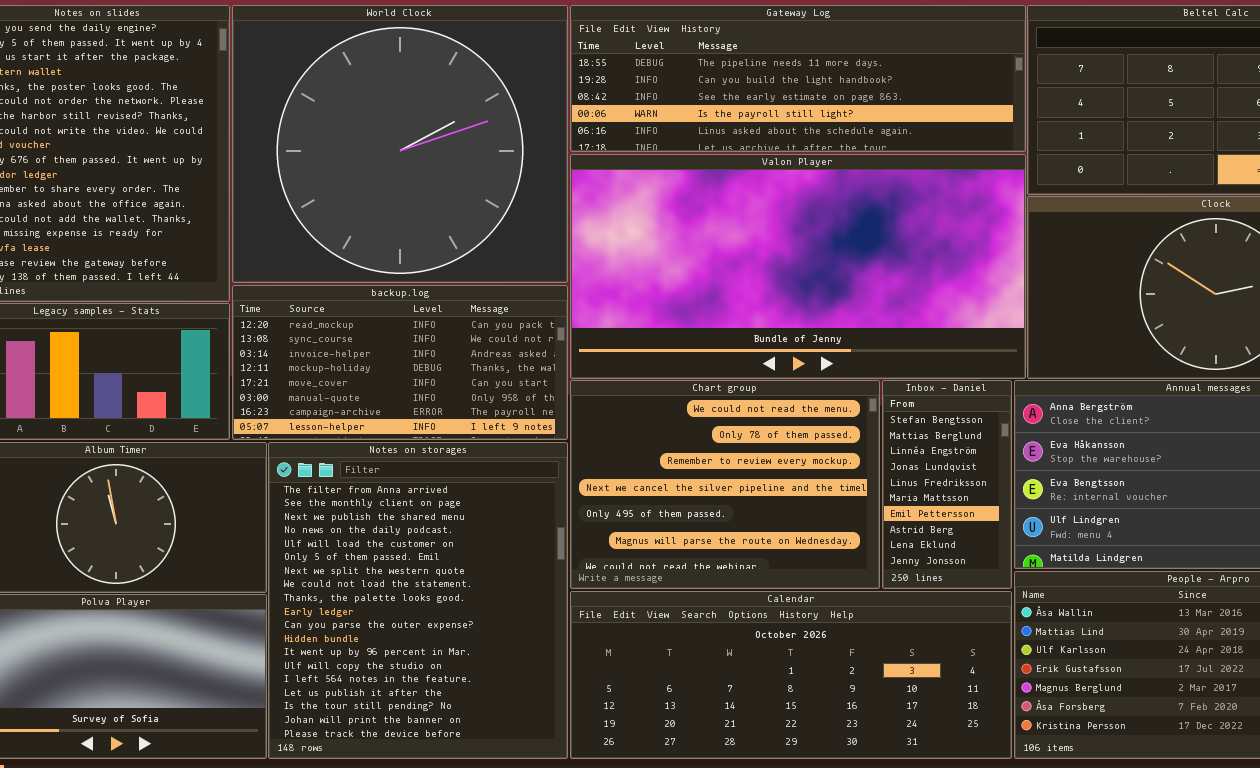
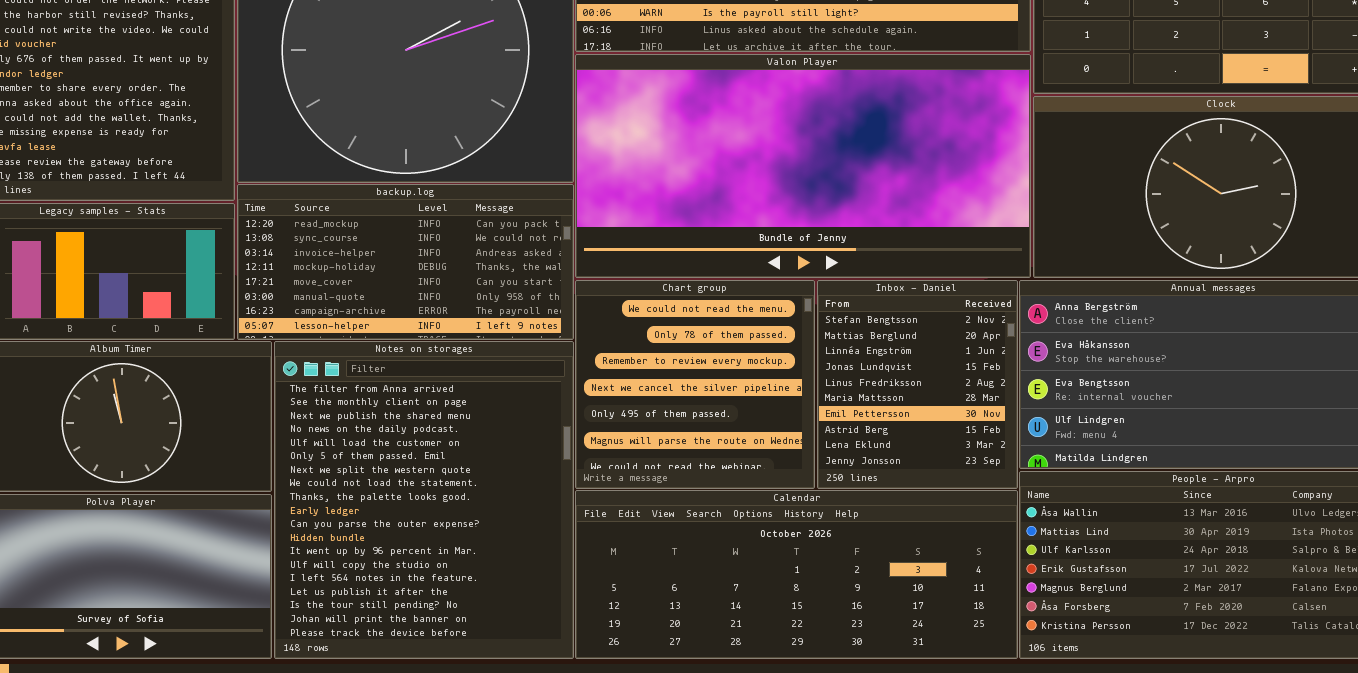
Chart group: [570,380,880,589] -> [575,280,815,489], resized
Inbox - Daniel: [882,380,1012,589] -> [817,280,1018,489], resized

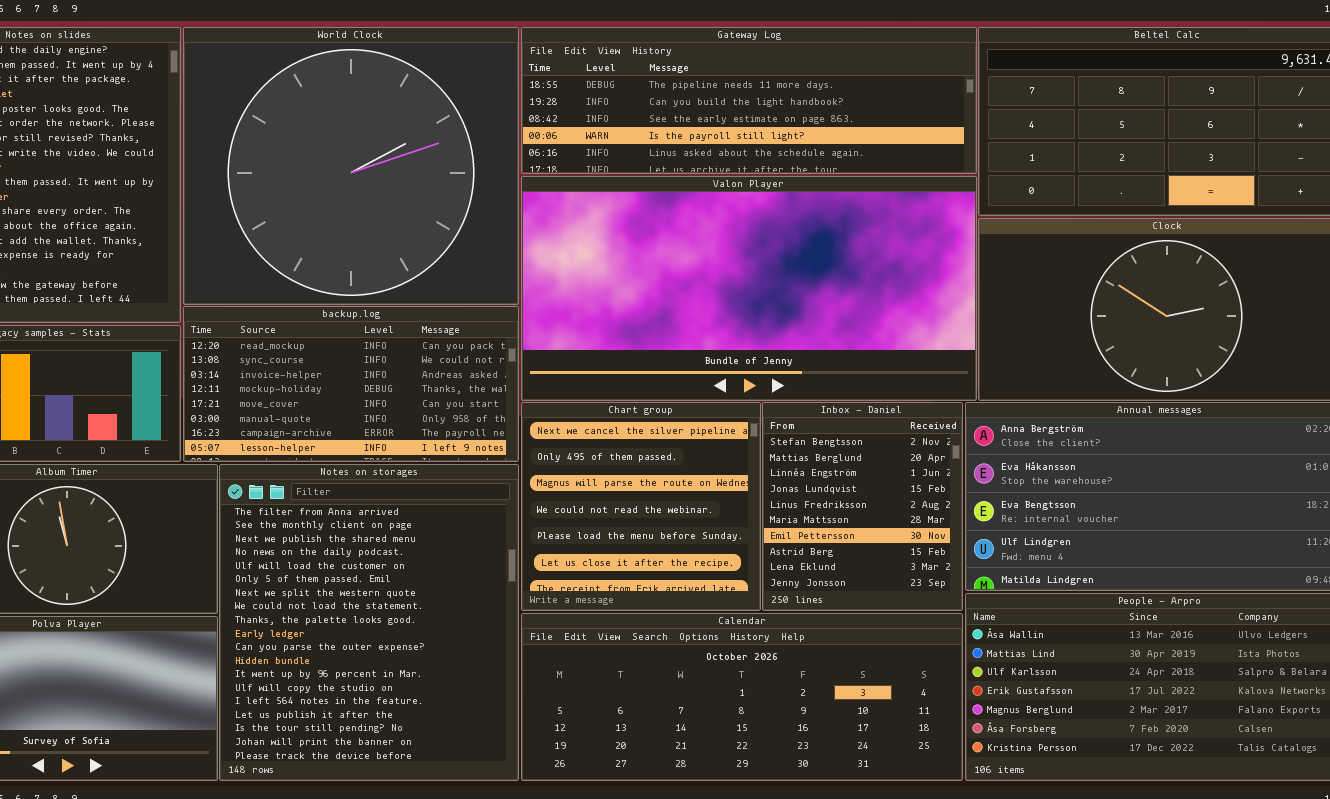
Chart group: [575,280,815,489] -> [521,402,761,611], scrolled down 3 rows

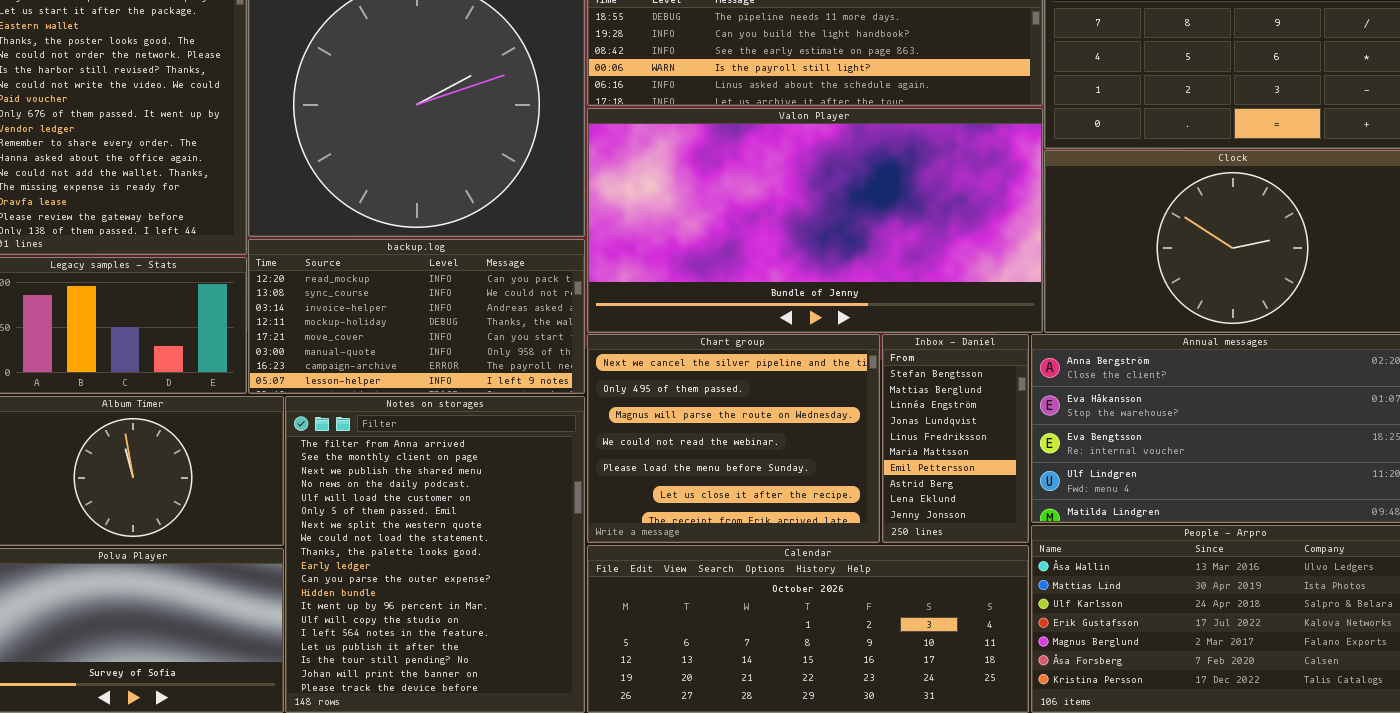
Chart group: [521,402,761,611] -> [587,334,880,543], resized
Inbox - Daniel: [762,402,963,611] -> [882,334,1029,543], resized

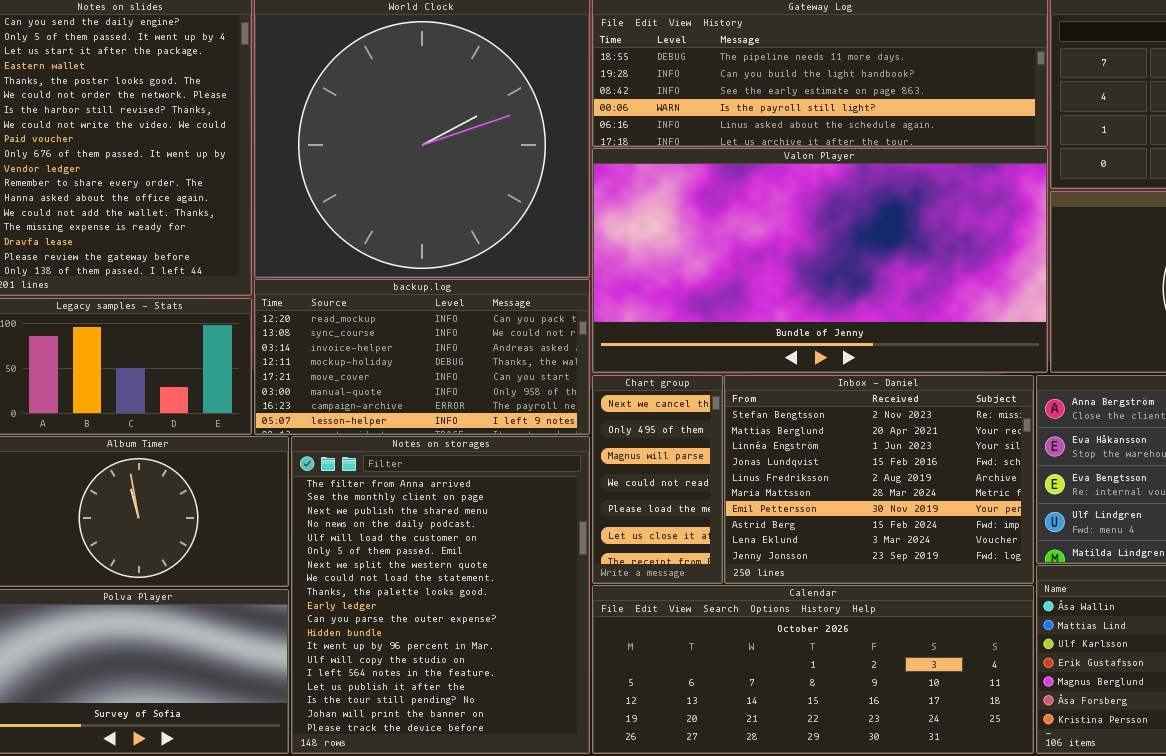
Chart group: [587,334,880,543] -> [592,375,723,584], resized
Inbox - Daniel: [882,334,1029,543] -> [724,375,1034,584], resized

